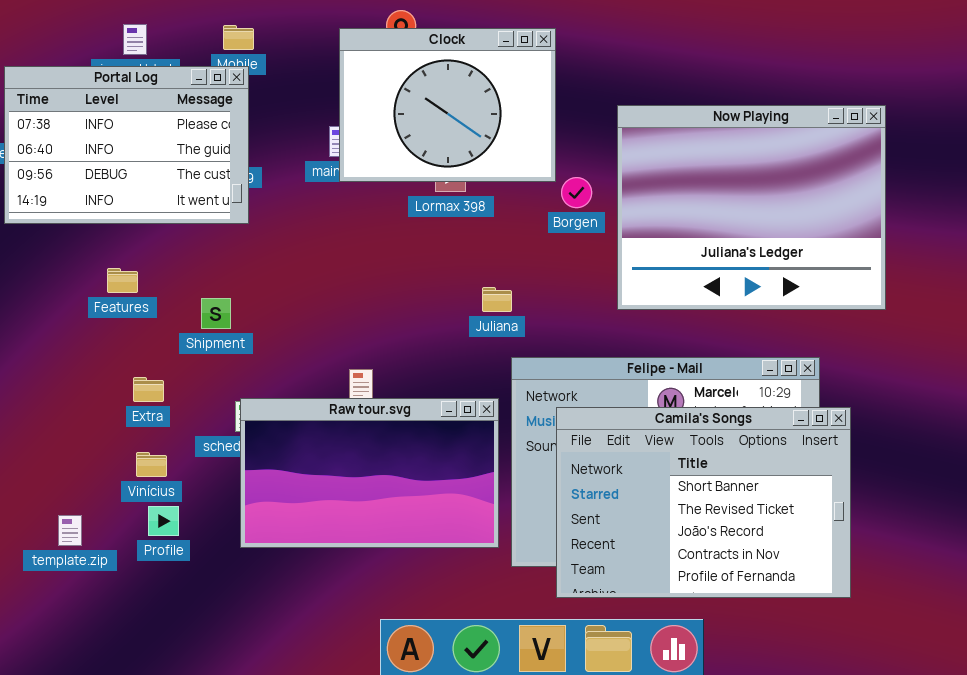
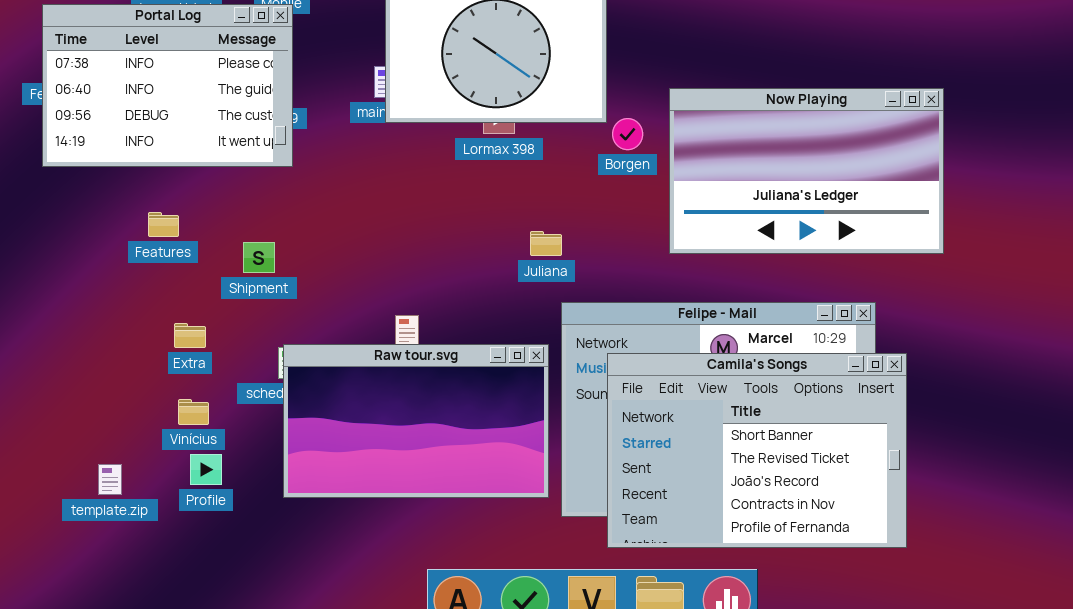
Now Playing: [617,105,886,310] -> [669,88,944,254], resized

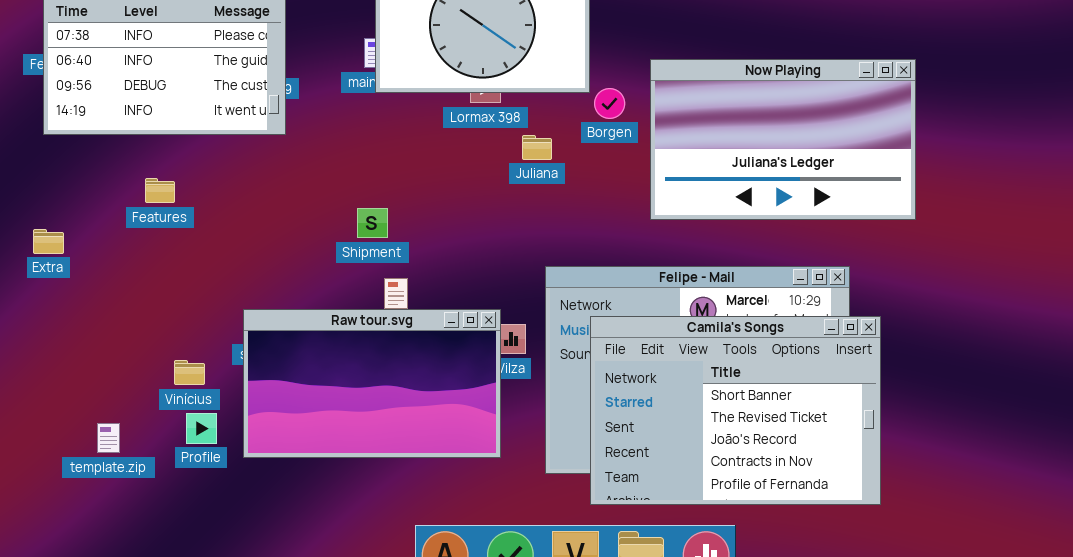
Juliana: [530,231,562,256] -> [522,135,552,160], moved
Shipment: [243,242,275,273] -> [357,208,388,238], moved
Extra: [174,323,206,348] -> [33,229,64,254], moved
Raw tour.svg: [283,344,549,498] -> [243,309,501,458], moved

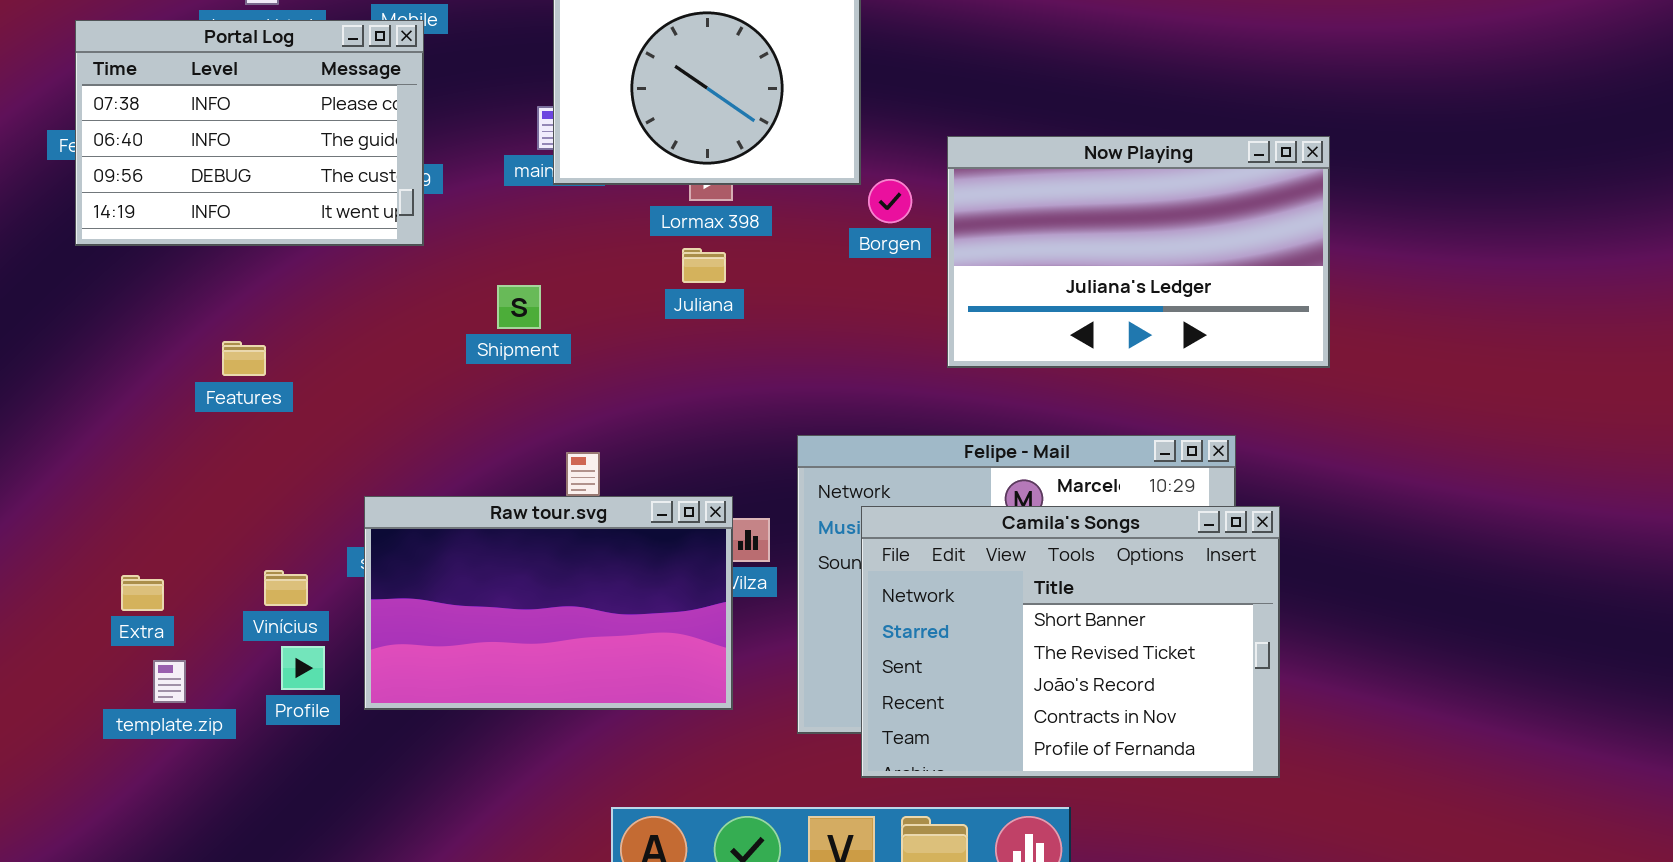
Juliana: [522,135,552,160] -> [682,248,726,283], moved
Features: [145,178,175,203] -> [222,341,266,376], moved
Shipment: [357,208,388,238] -> [497,285,541,329], moved
Extra: [33,229,64,254] -> [121,575,164,611], moved

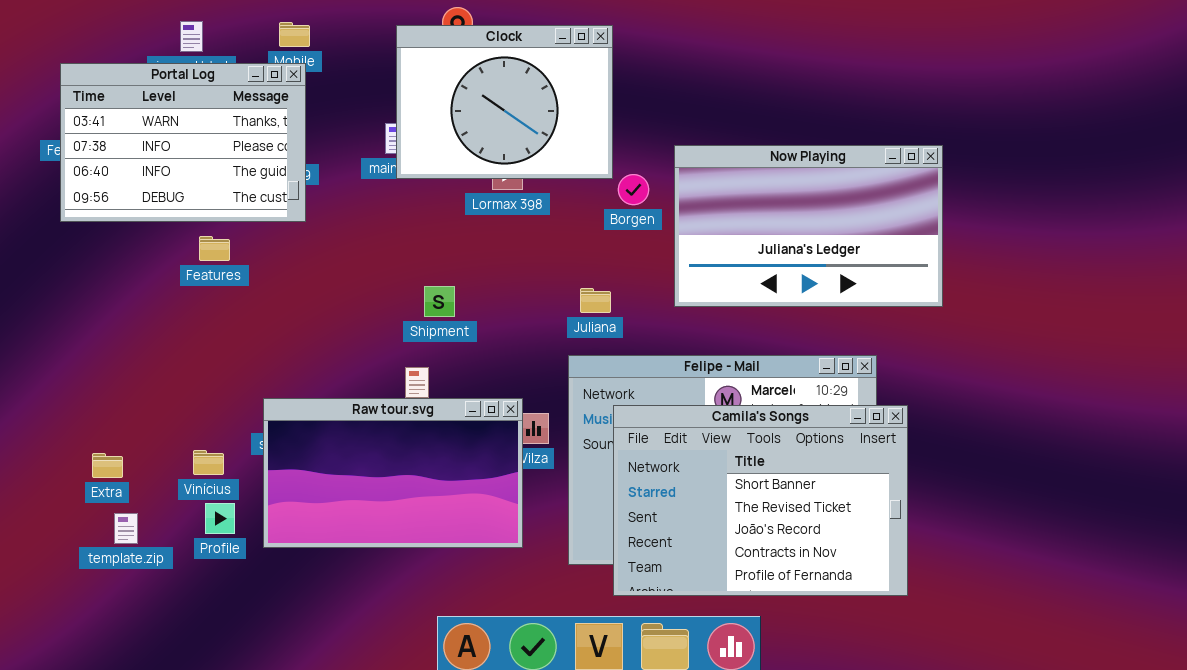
Portal Log: [75,20,424,246] -> [60,63,306,222], scrolled up 1 row
Juliana: [682,248,726,283] -> [580,288,611,313], moved
Shipment: [497,285,541,329] -> [424,286,455,317], moved
Features: [222,341,266,376] -> [199,236,230,261], moved

